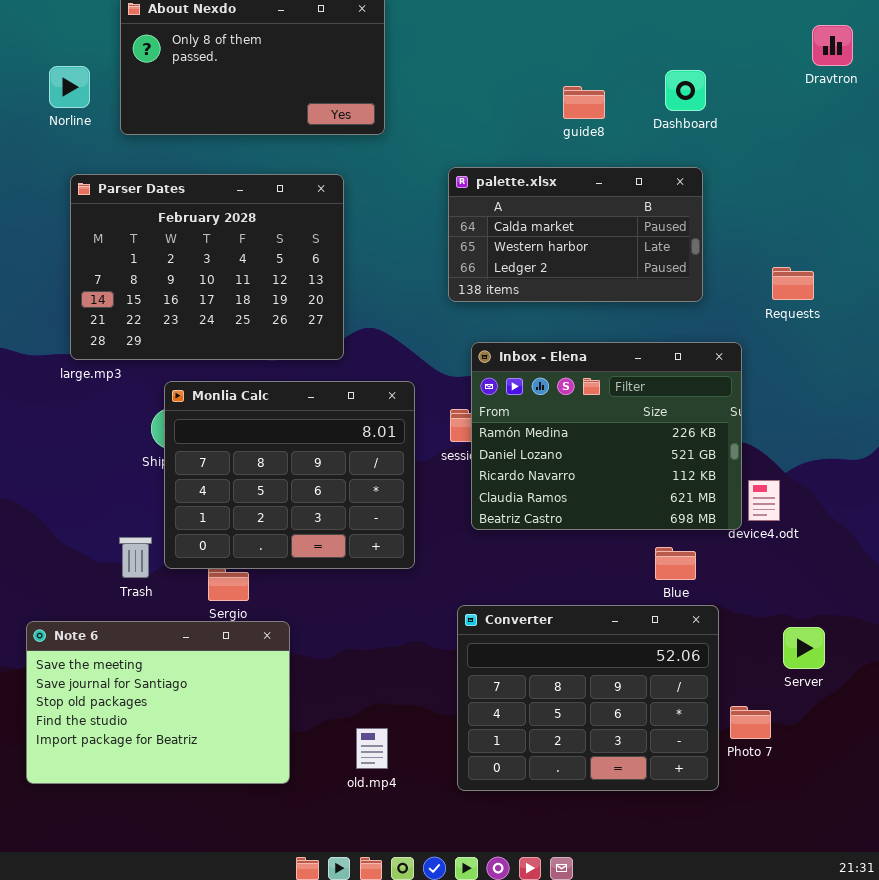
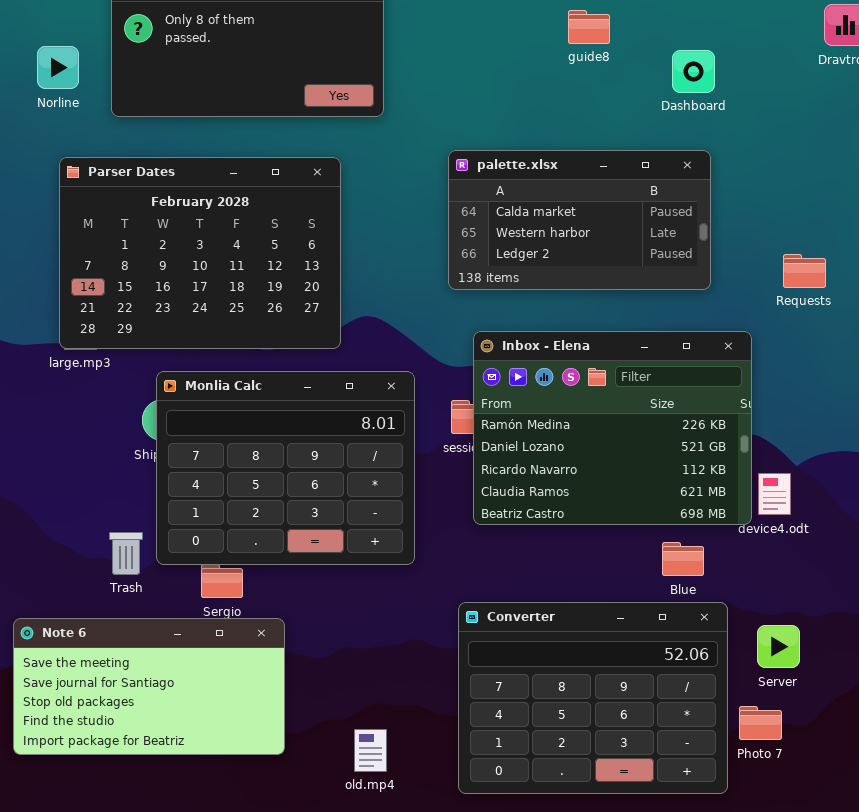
guide8: [563,86,605,119] -> [568,10,610,44], moved
Note 6: [26,621,290,784] -> [13,618,285,755], resized
Server: [783,627,825,669] -> [757,625,800,668], moved

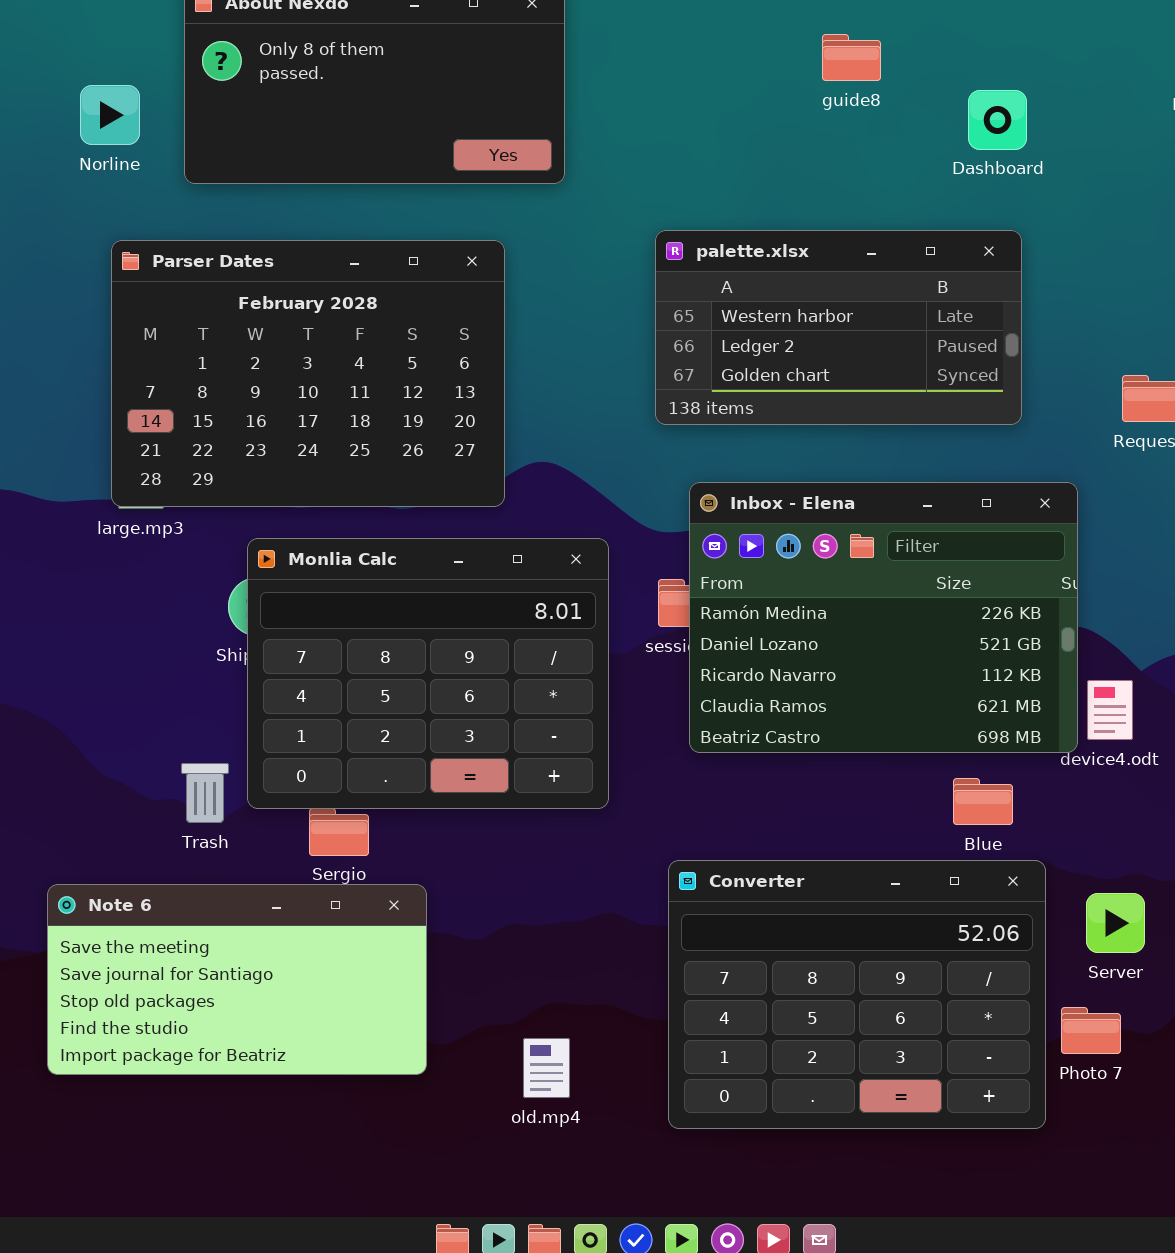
palette.xlsx: [448,150,711,290] -> [655,230,1022,425], scrolled down 1 row

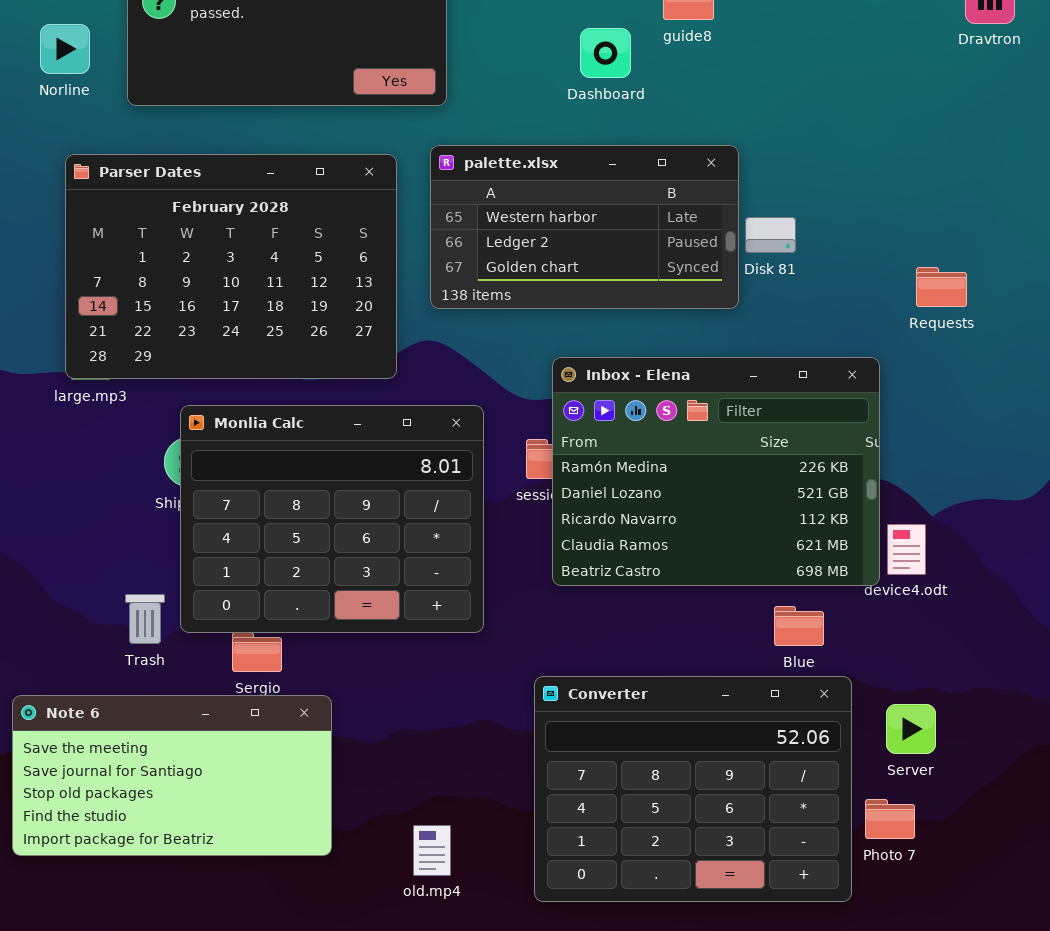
Dashboard: [968,90,1027,150] -> [580,28,631,78], moved
palette.xlsx: [655,230,1022,425] -> [430,145,739,309], moved

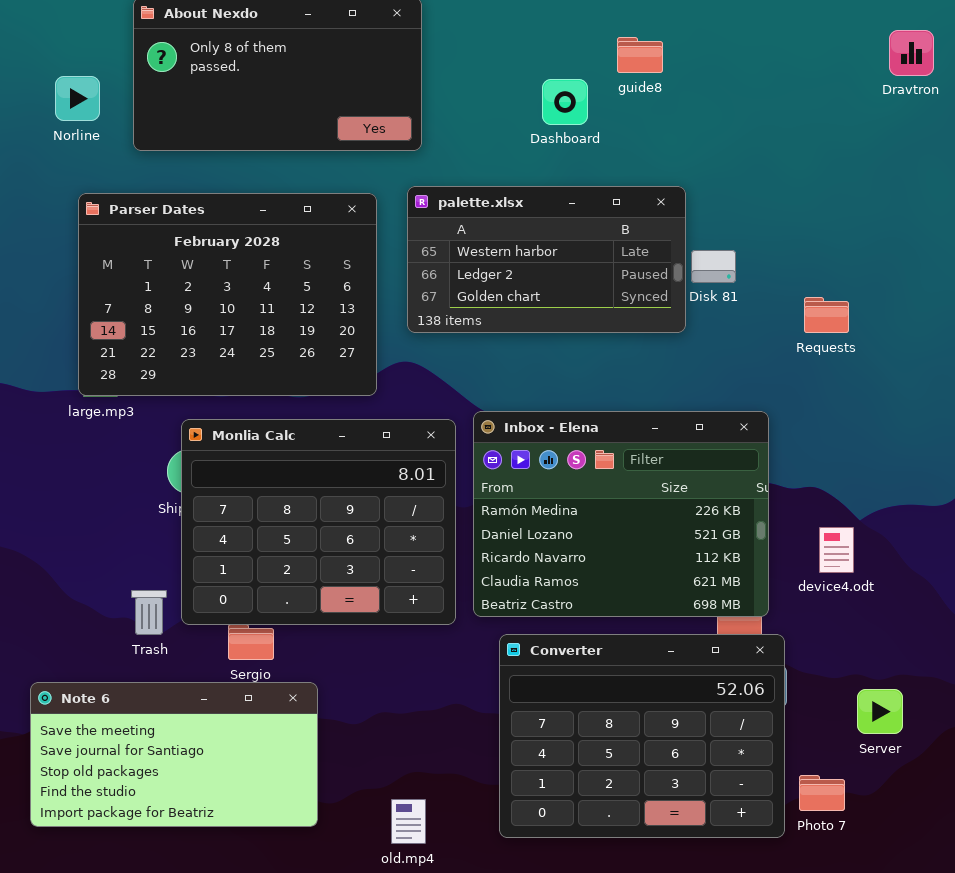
Requests: [916,267,967,307] -> [804,297,849,333], moved
Inbox - Elena: [552,357,880,586] -> [473,411,769,617], moved
Converter: [534,676,852,902] -> [499,634,785,838], moved
Server: [886,704,936,754] -> [857,689,903,734], moved

